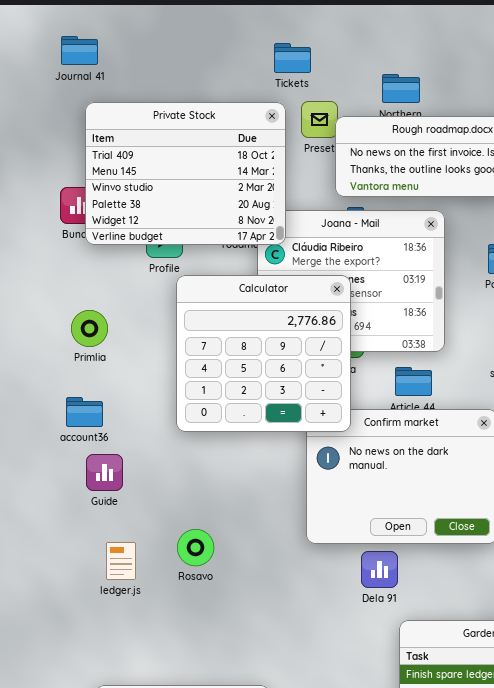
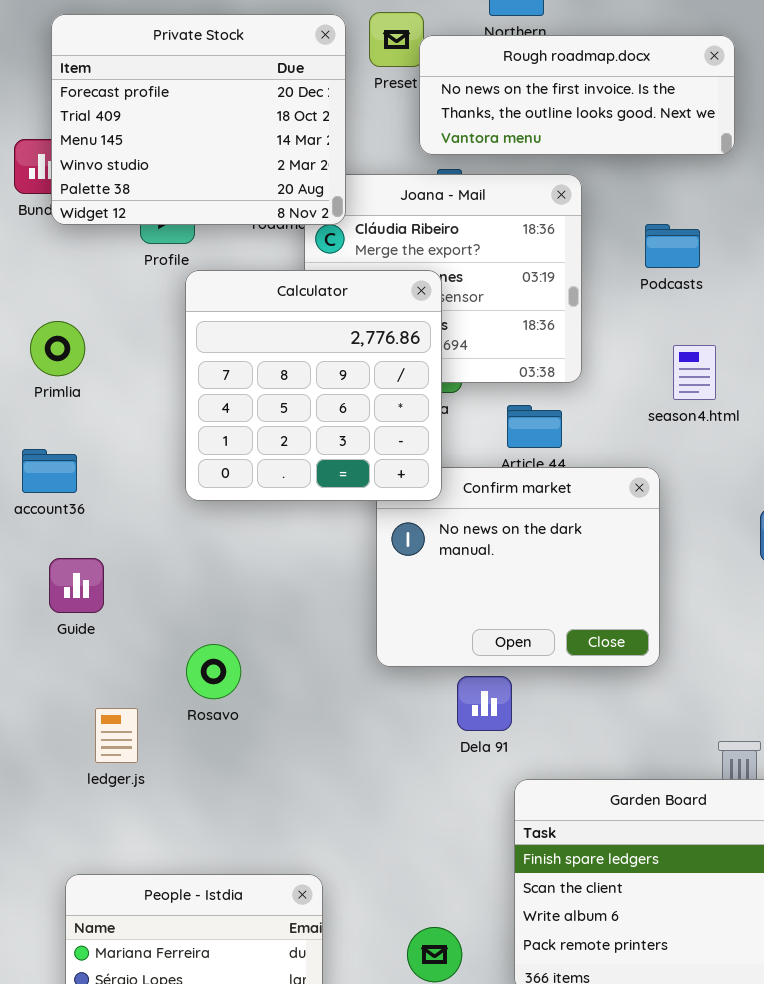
Private Stock: [85,102,286,245] -> [51,14,346,225], scrolled up 1 row
Guide: [86,454,123,491] -> [49,558,104,613], moved
ledger.js: [106,542,136,580] -> [95,708,138,763], moved

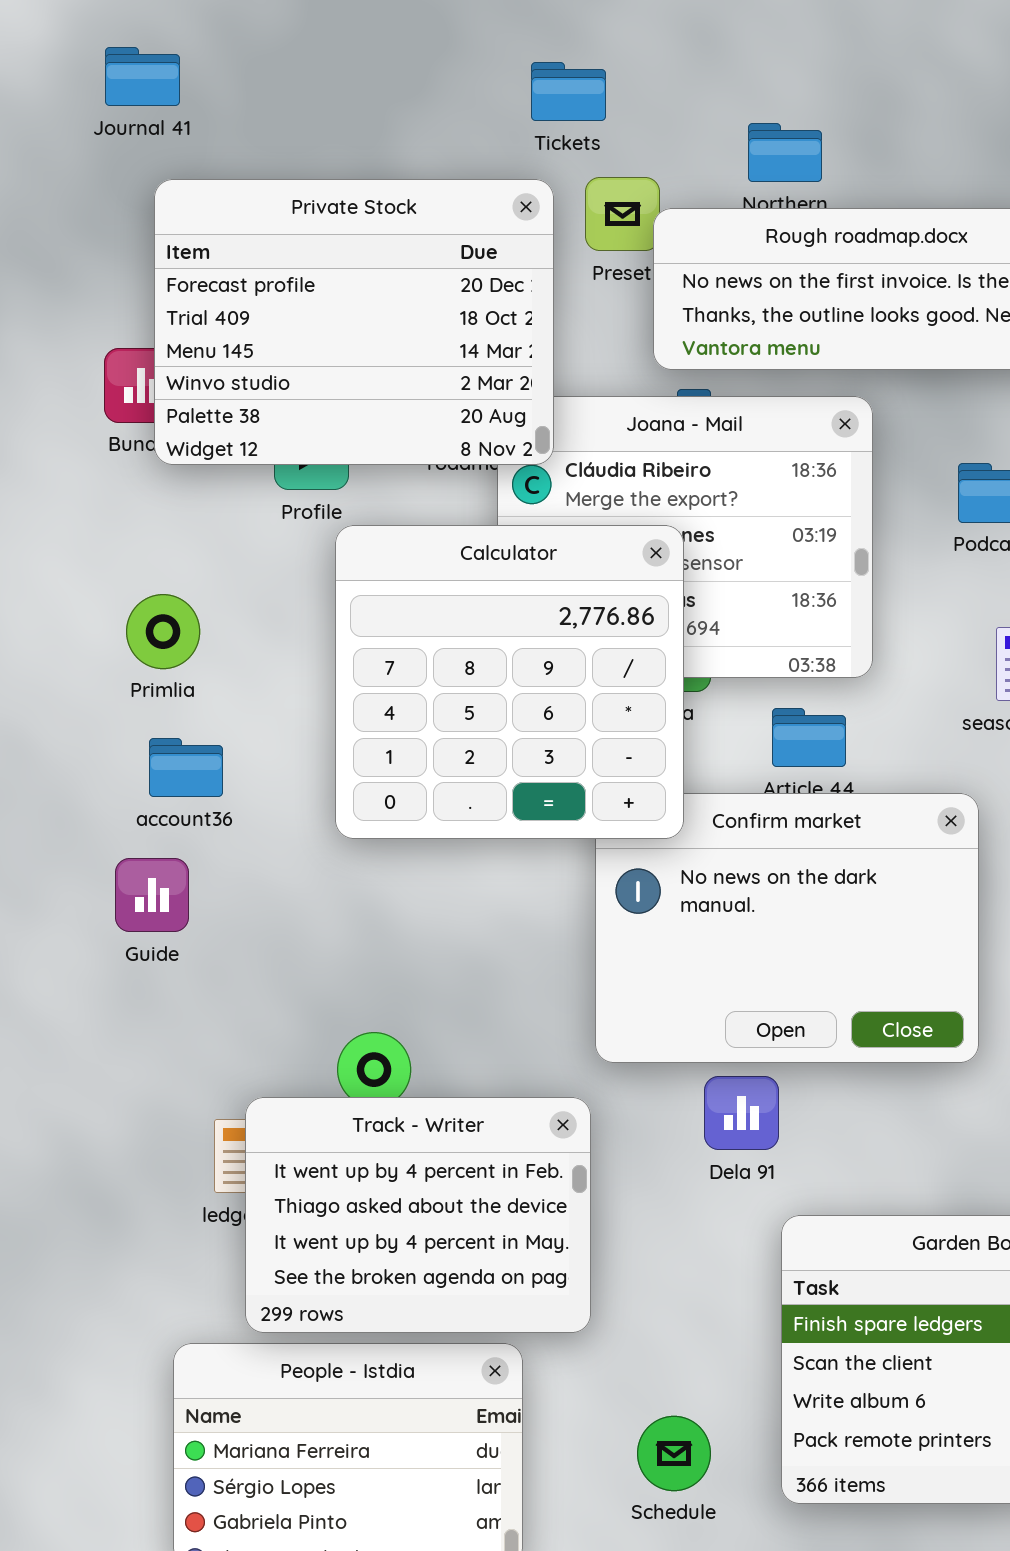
account36: [22,449,77,493] -> [149,738,223,797], moved
Guide: [49,558,104,613] -> [115,858,189,932], moved
Track - Writer: none -> [245,1097,591,1333], opened

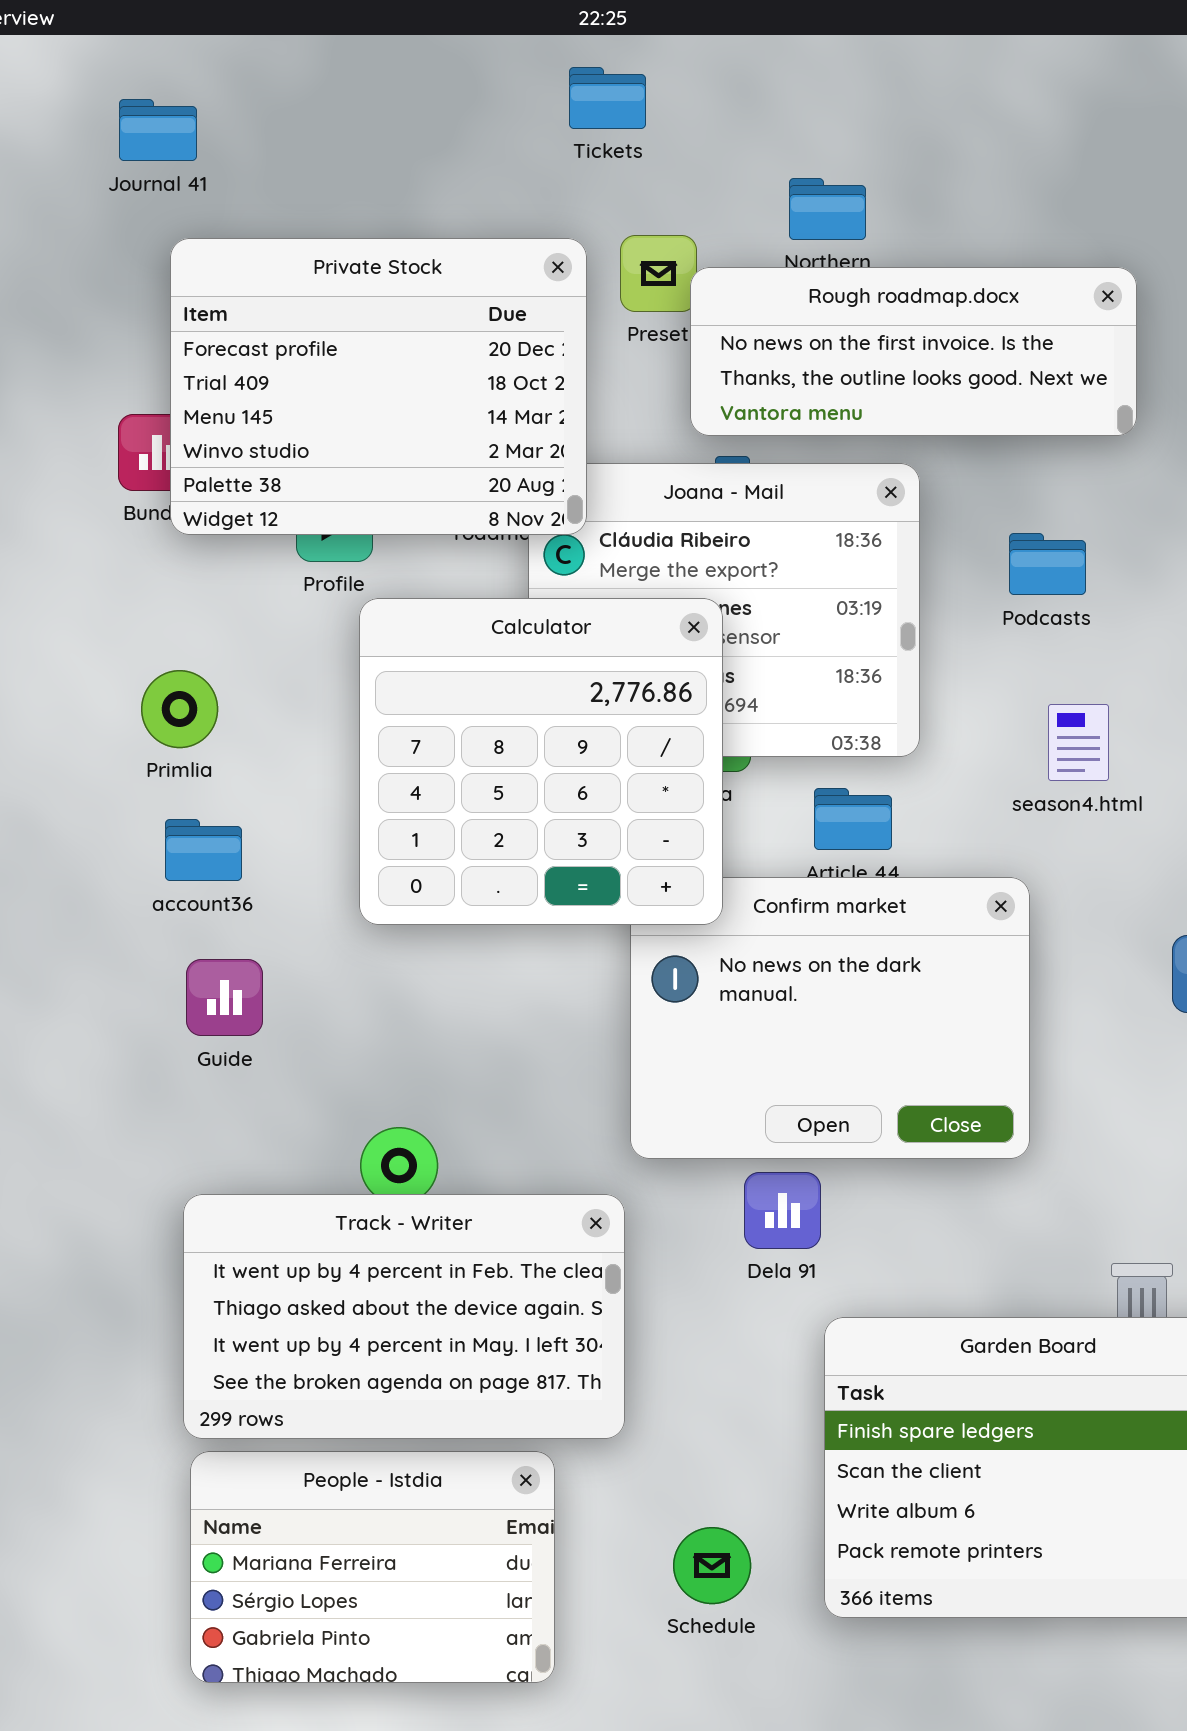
Tickets: [531,62,606,121] -> [569,67,646,129], moved
Guide: [115,858,189,932] -> [186,959,263,1036], moved
Track - Writer: [245,1097,591,1333] -> [183,1194,625,1439], resized

